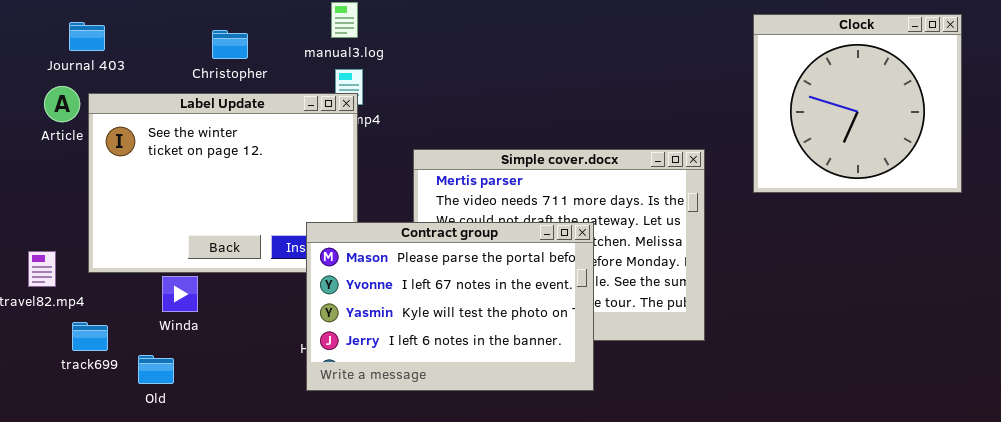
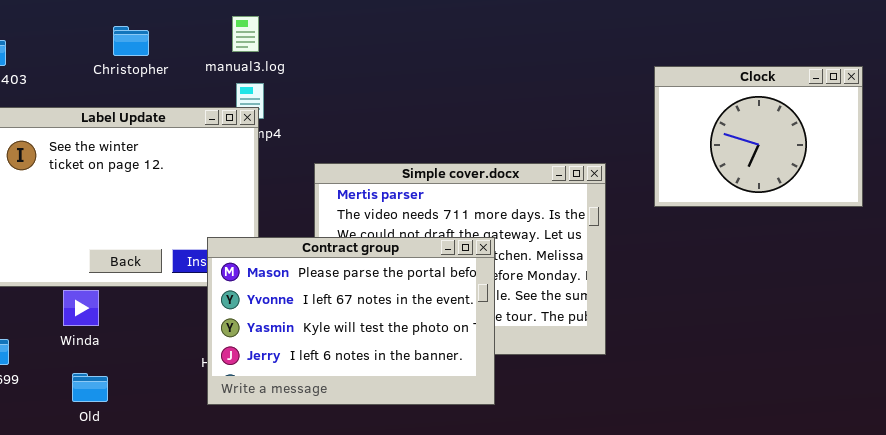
Clock: [753,14,962,193] -> [654,66,863,207], resized
Christopher: [212,30,248,59] -> [113,26,149,56], moved
Old: [138,355,174,384] -> [72,373,108,402], moved

